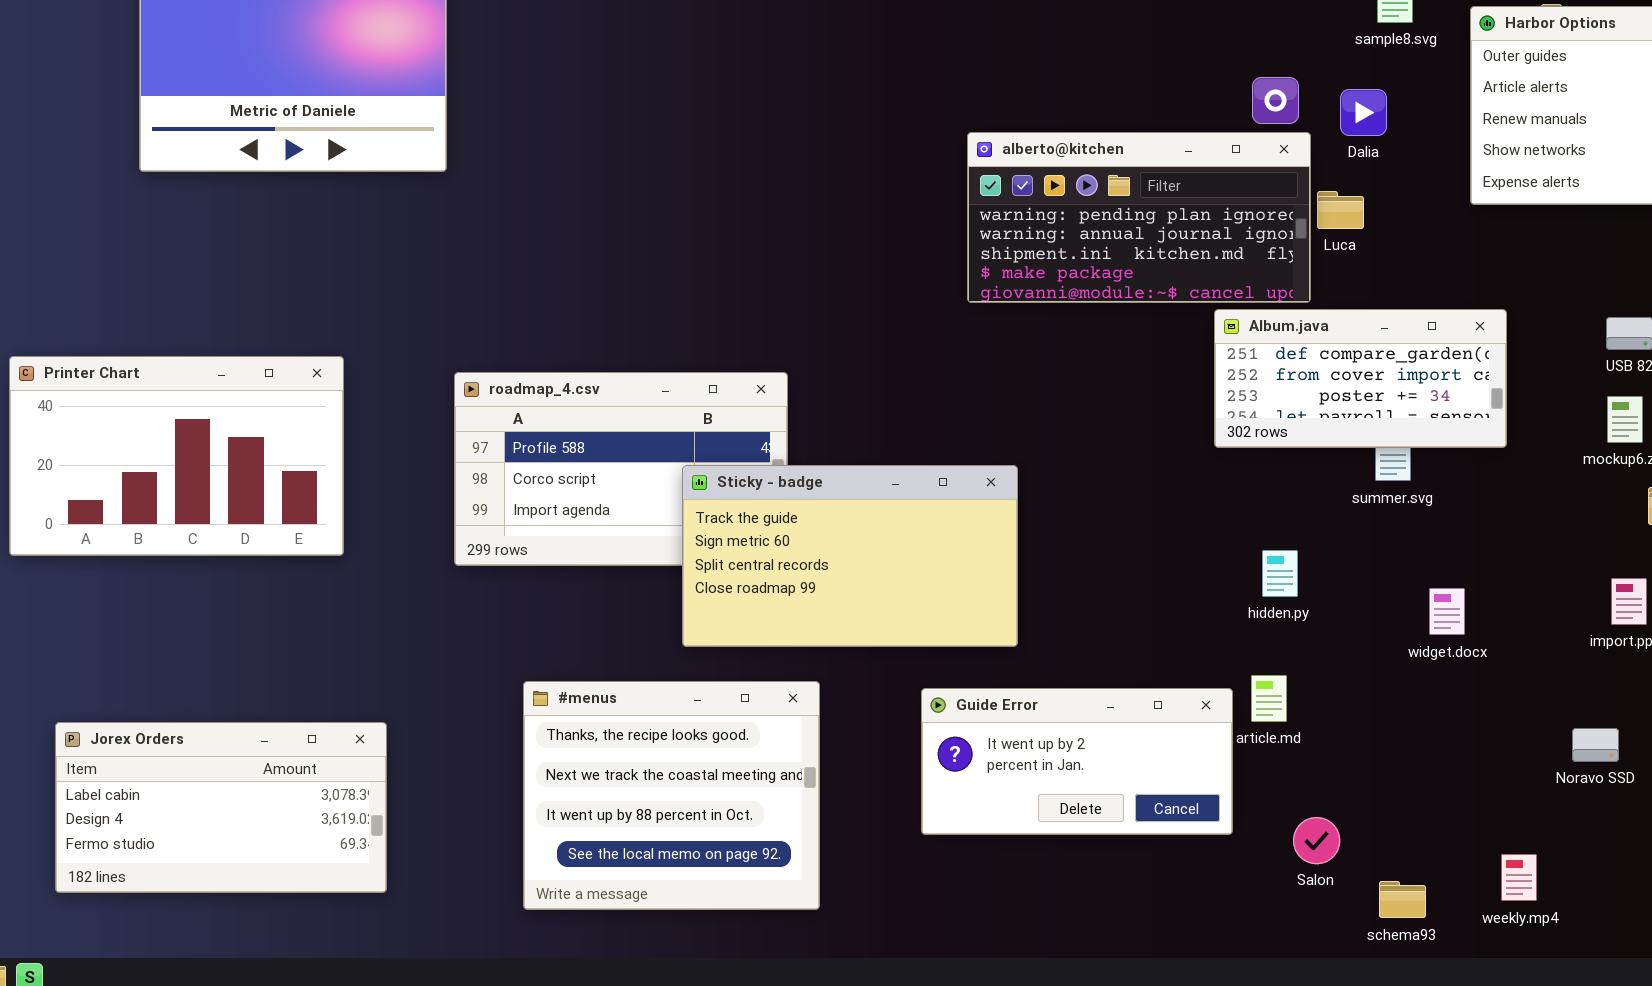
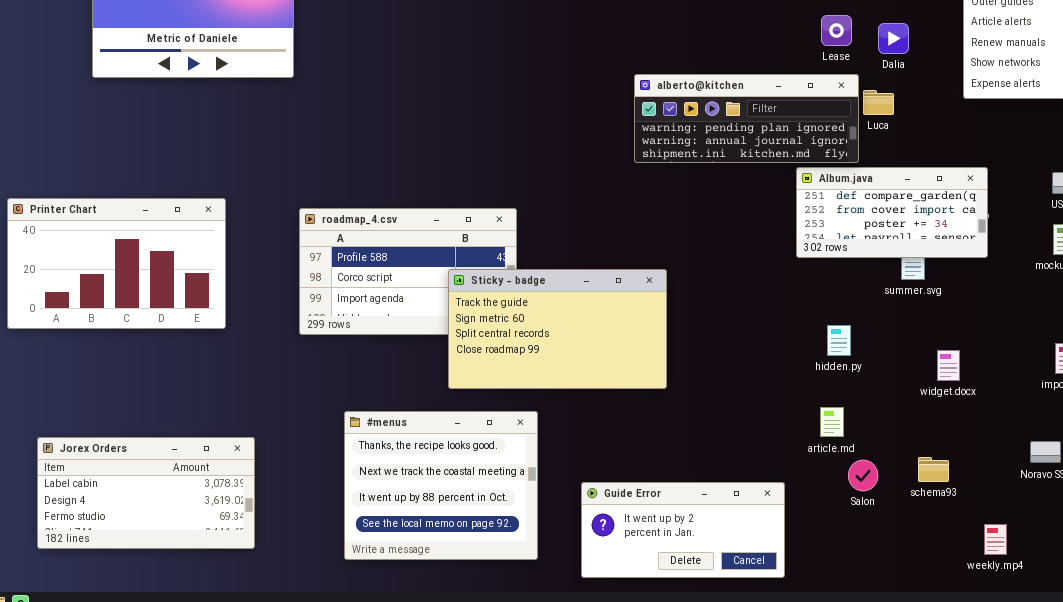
alberto@kitchen: [967,132,1311,303] -> [634,74,859,163], resized
Guide Error: [921,688,1233,835] -> [581,482,785,578], moved
Salon: [1293,817,1340,864] -> [848,460,878,491], moved
schema93: [1379,881,1426,918] -> [918,457,949,482], moved

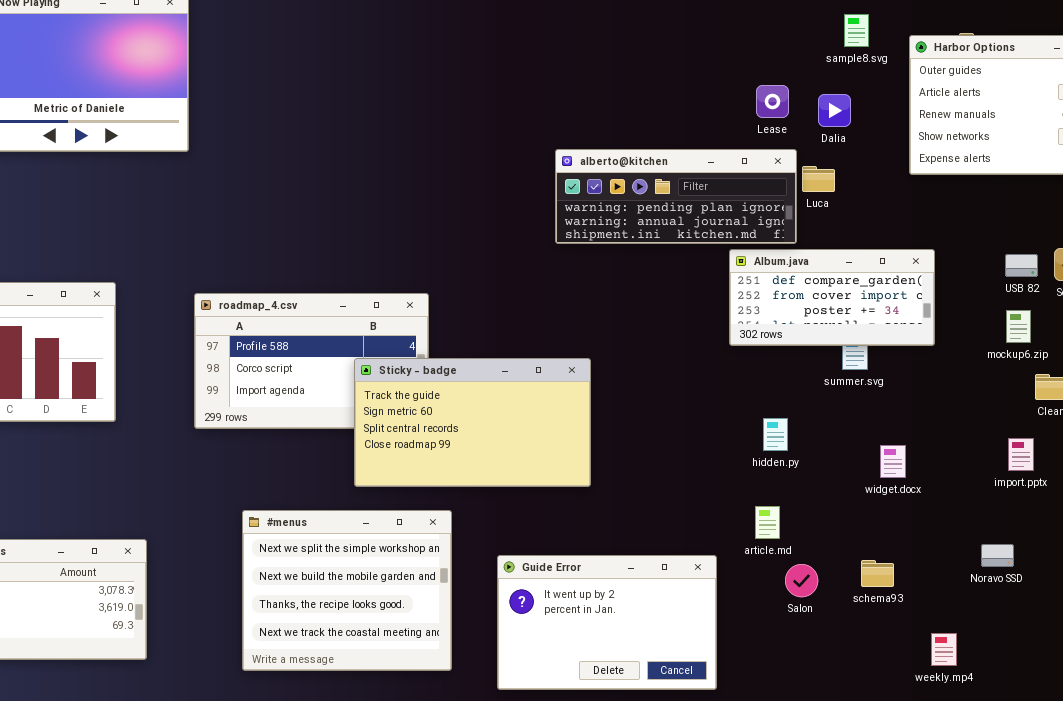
#menus: [344,411,538,560] -> [242,510,452,671], scrolled up 2 rows
Guide Error: [581,482,785,578] -> [497,555,717,690], resized

